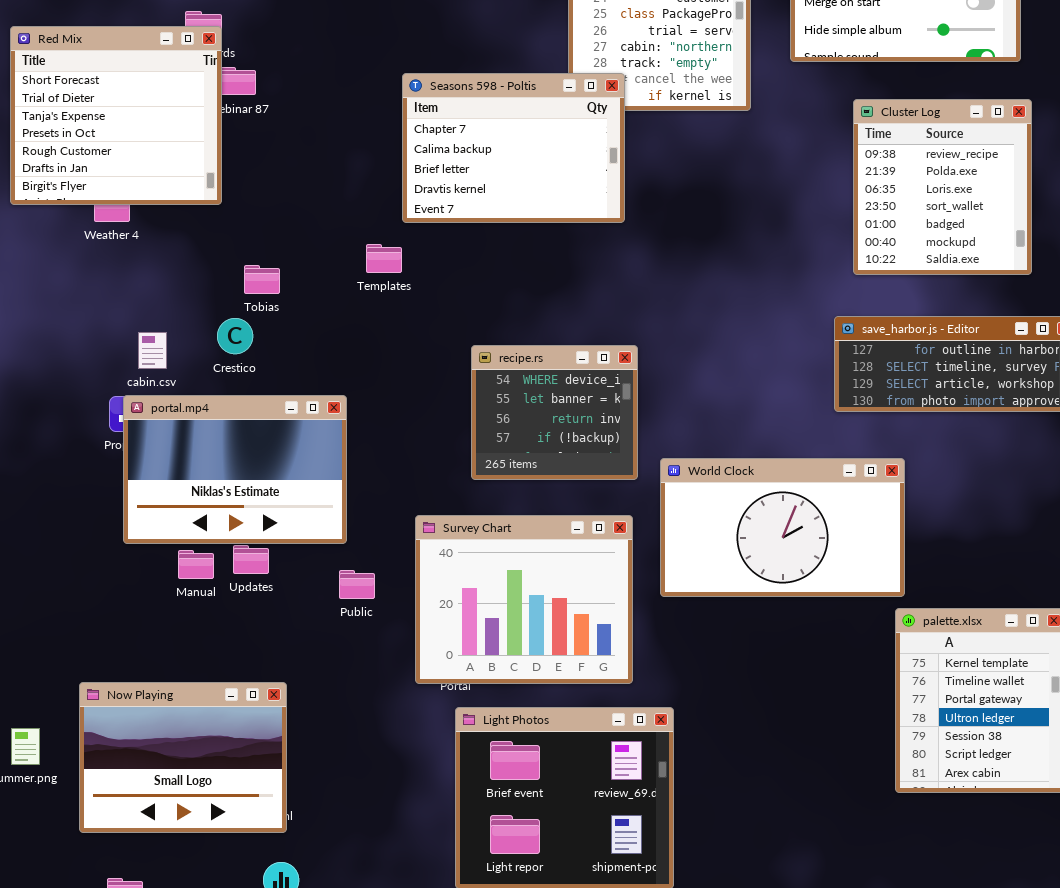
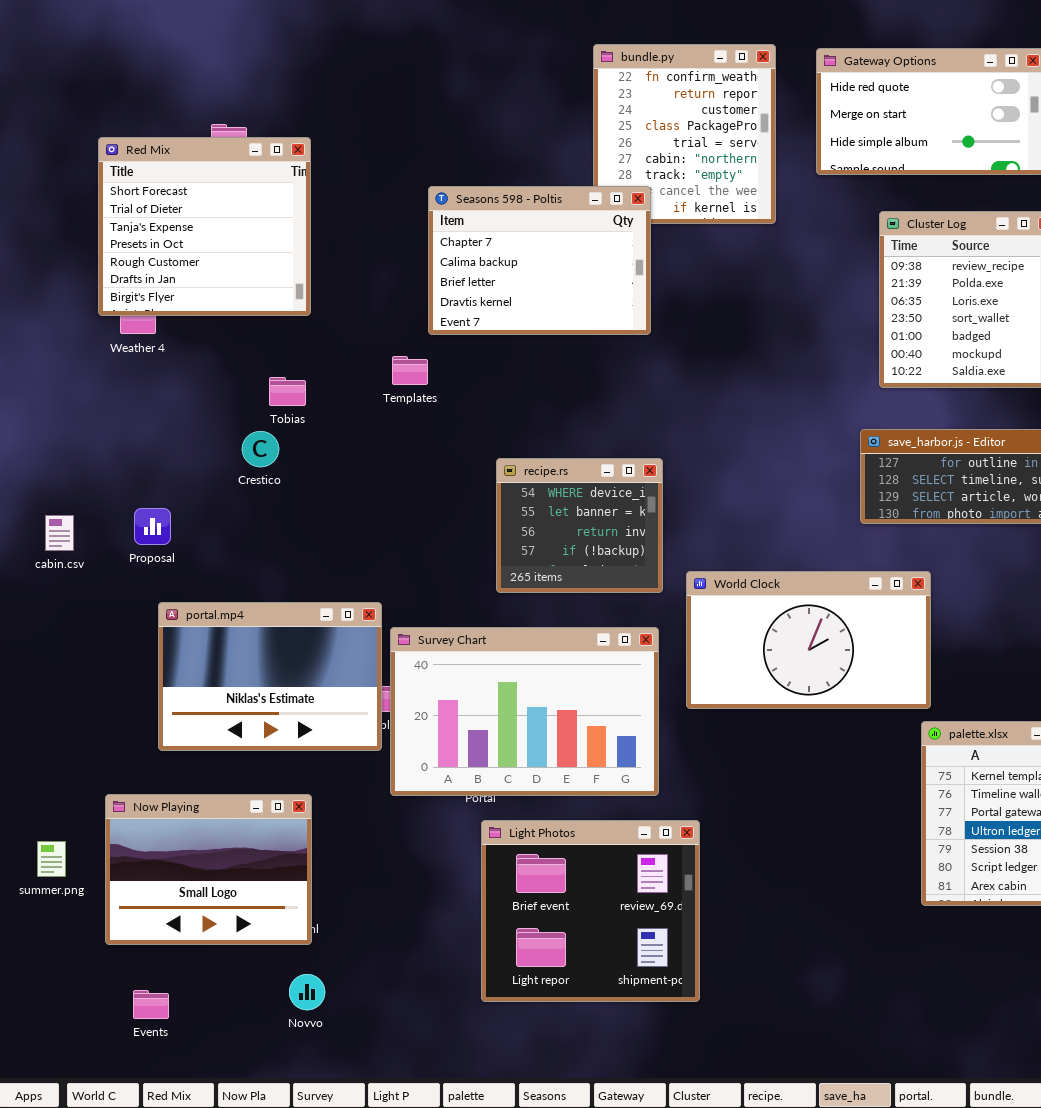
Red Mix: [10,26,222,205] -> [98,137,311,316], moved
cabin.csv: [138,332,167,369] -> [45,515,74,551], moved
portal.mp4: [123,395,347,544] -> [158,602,382,751], moved
Survey Chart: [415,515,633,684] -> [390,627,659,796], resized

